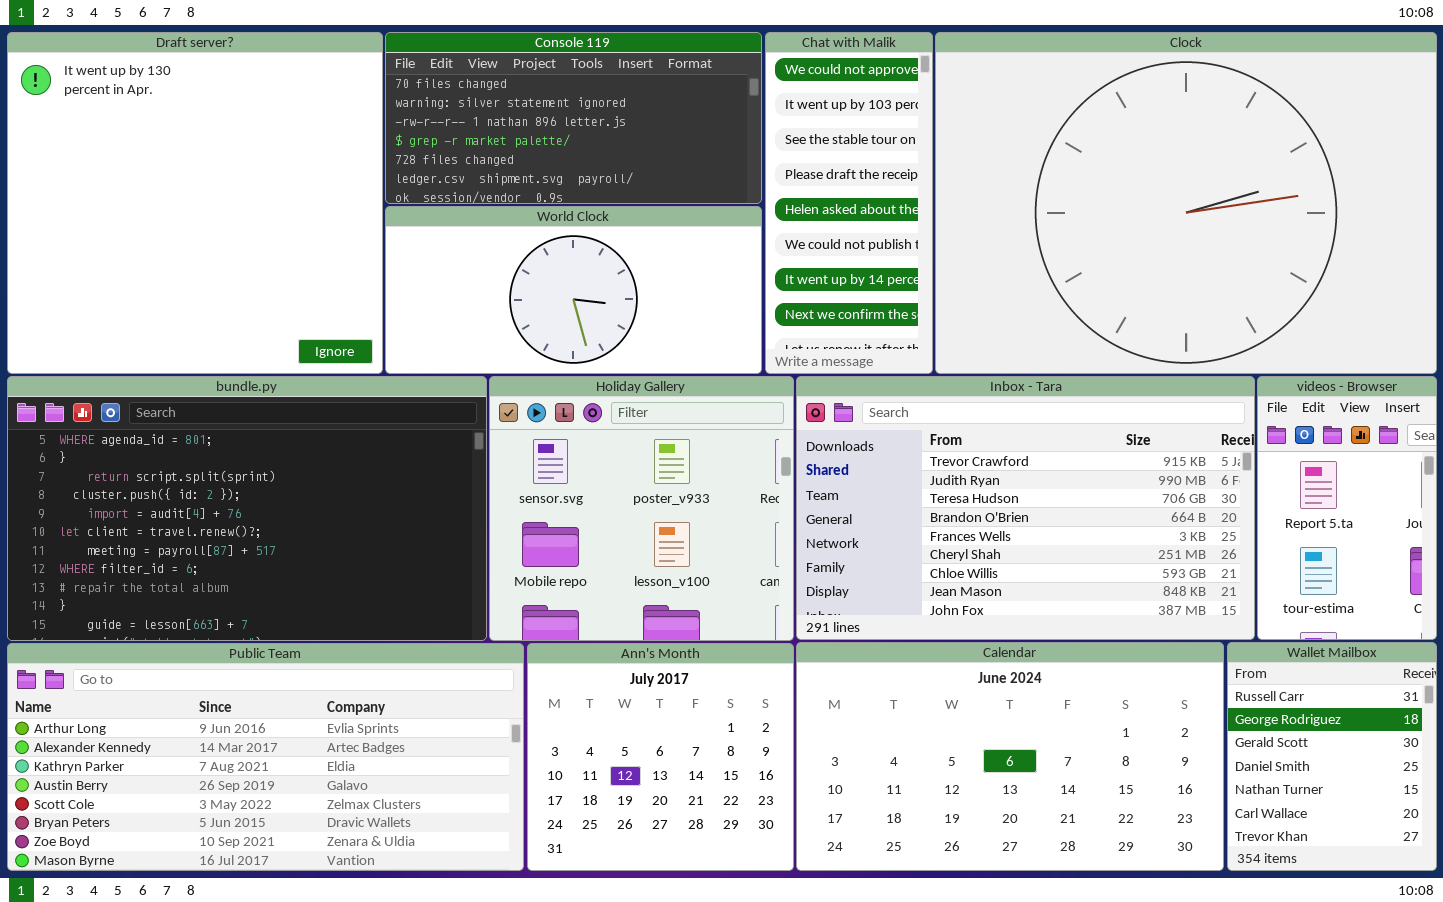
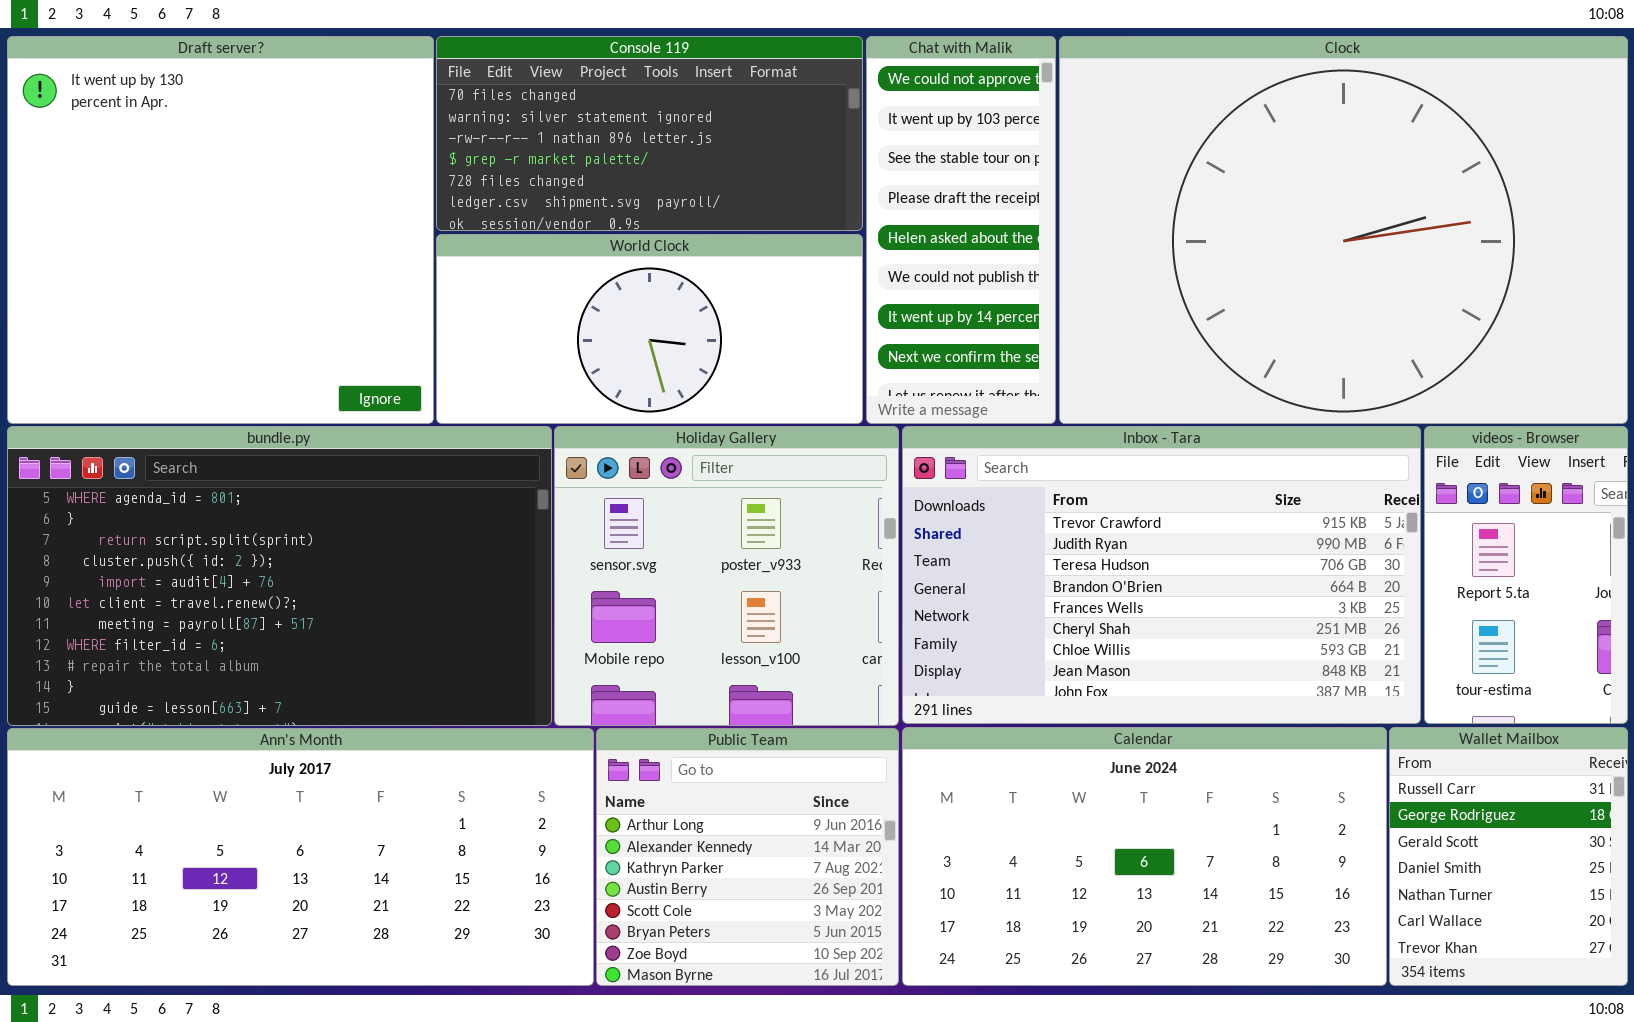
Public Team: [7,643,524,871] -> [596,728,899,986], moved, resized
Ann's Month: [527,643,794,871] -> [7,728,594,986], moved, resized

